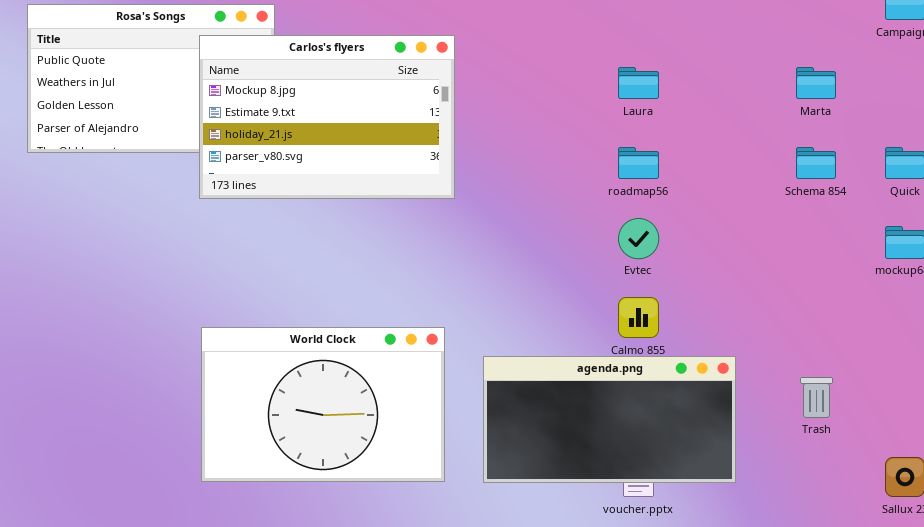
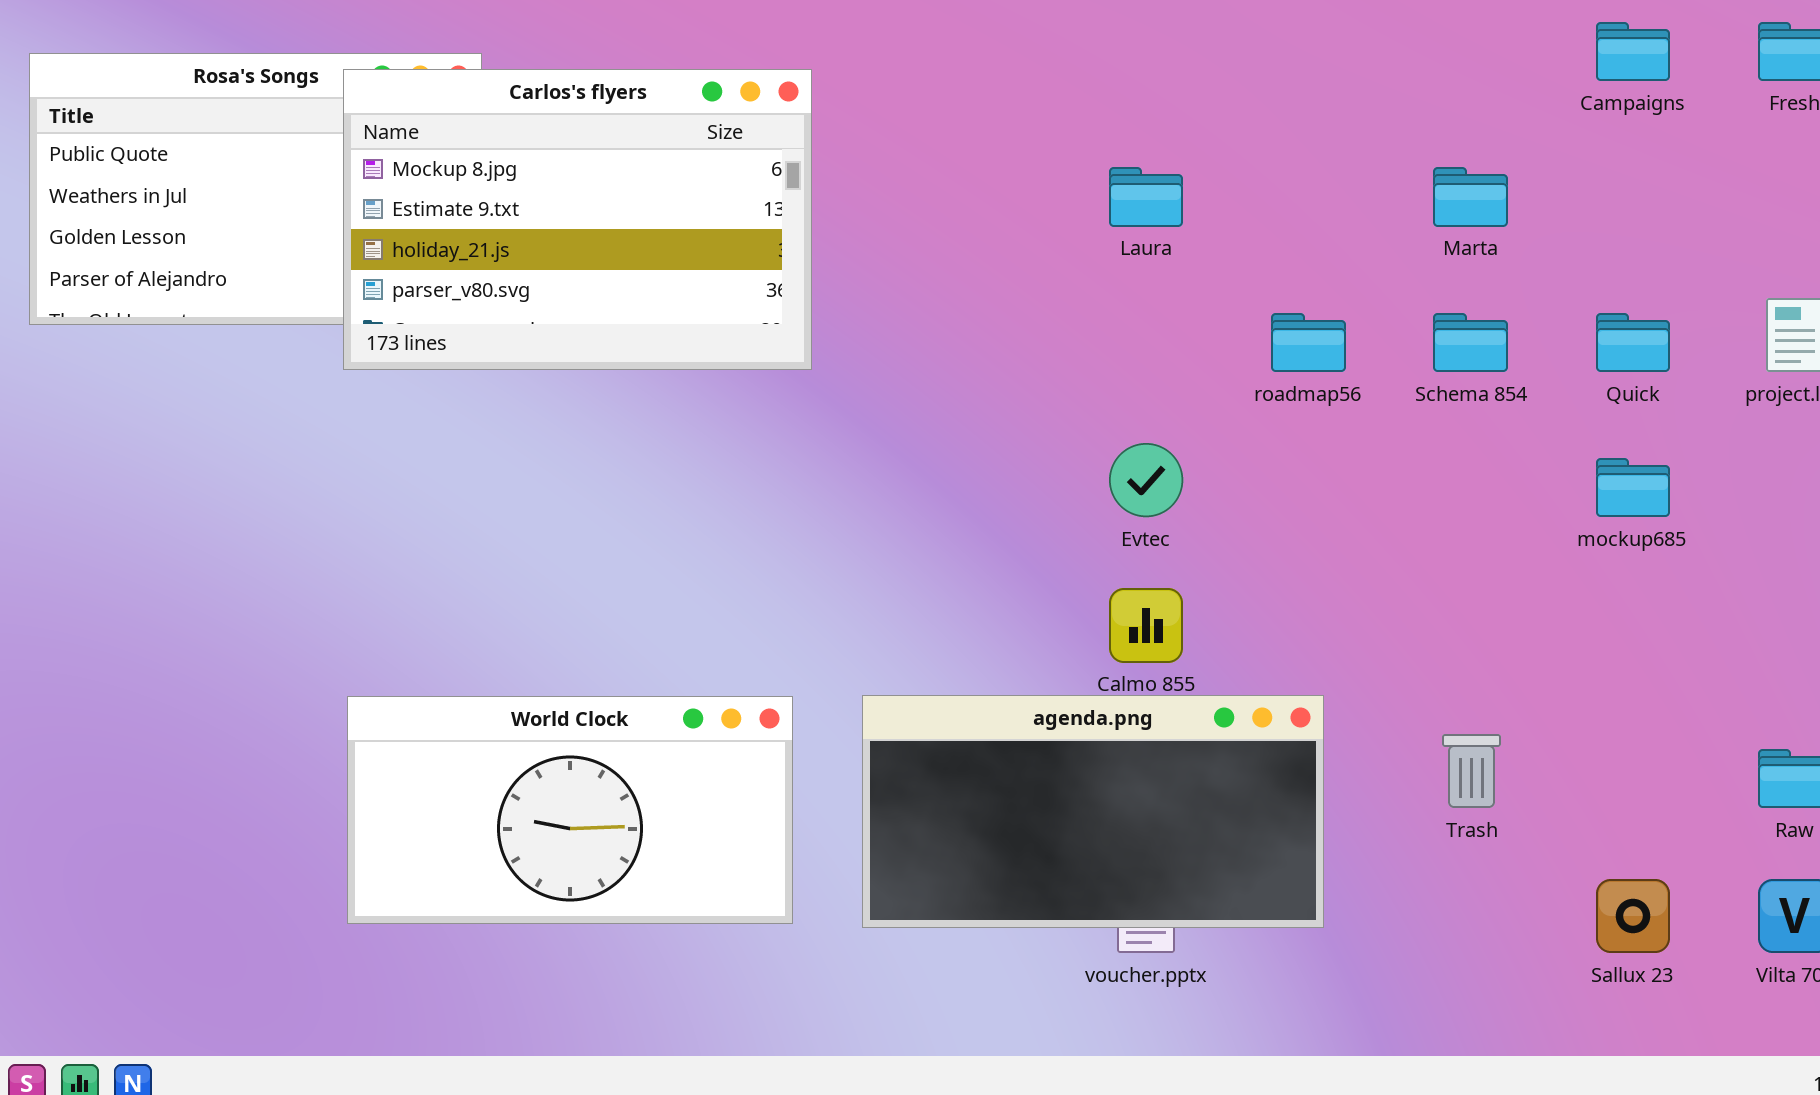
Carlos's flyers: [199,35,455,199] -> [343,69,812,370], moved
roadmap56: [618,147,659,179] -> [1271,313,1346,372], moved
World Clock: [201,327,445,482] -> [347,696,793,924], resized

